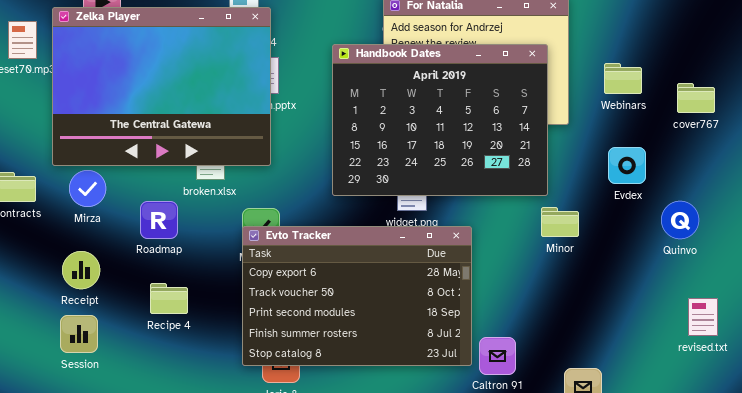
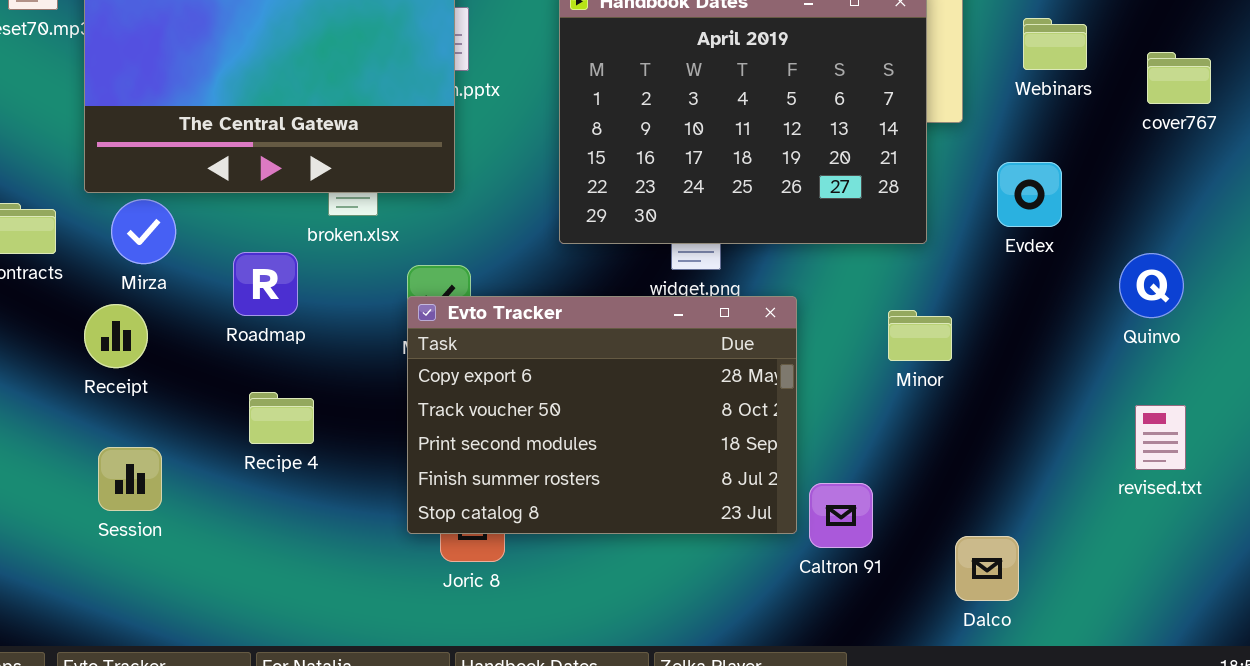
Evdex: [608,147,646,184] -> [997,162,1062,227], moved
Minor: [541,207,579,237] -> [888,310,952,361], moved
Receipt: [62,251,100,289] -> [84,304,148,368], moved
revised.txt: [688,298,718,336] -> [1135,405,1186,470], moved

